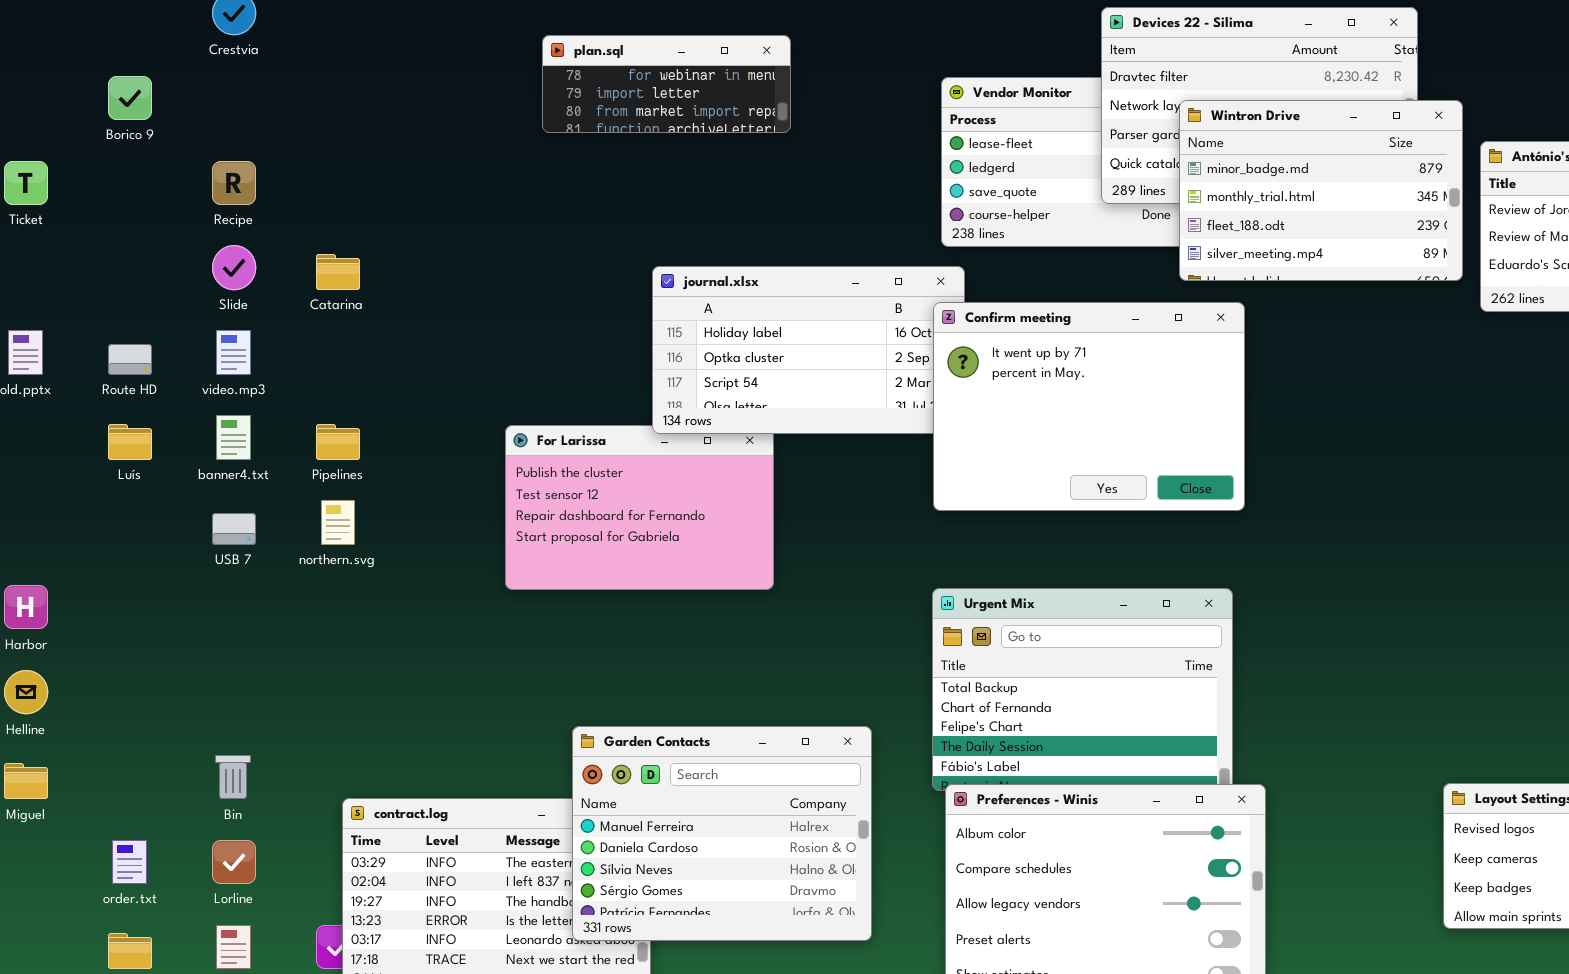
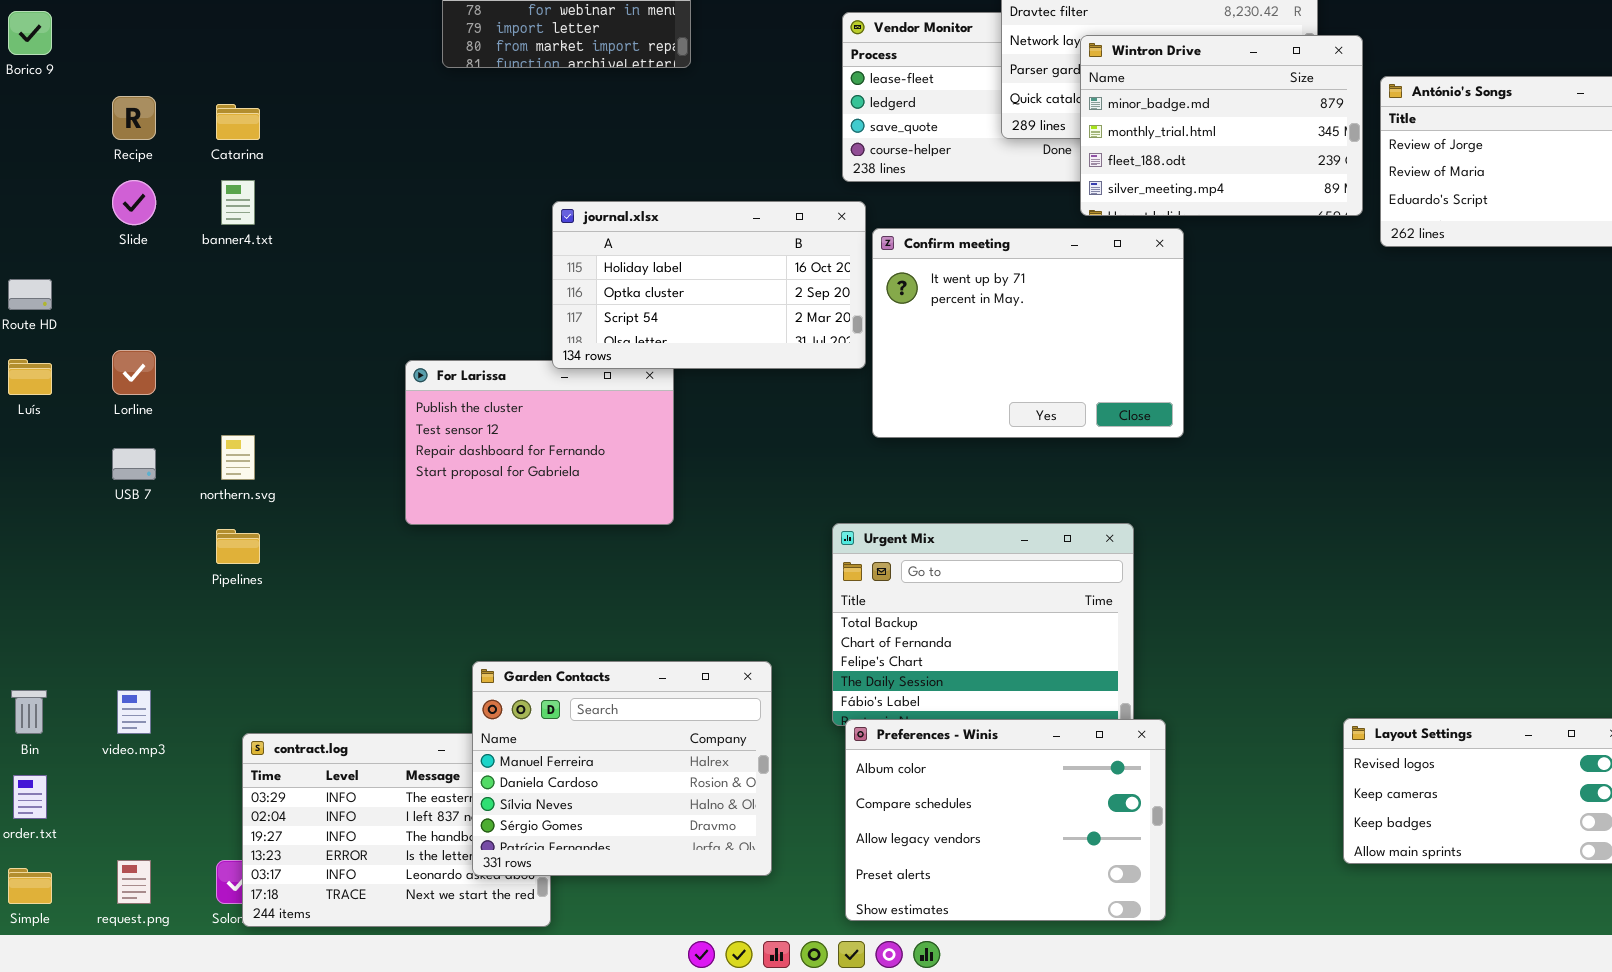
Catarina: [316,254,360,290] -> [216,104,260,140], moved
Confirm meeting: [933,302,1245,511] -> [872,228,1184,438], moved
video.mp3: [216,330,251,375] -> [117,690,151,734], moved
banner4.txt: [216,415,251,460] -> [221,180,255,225], moved
Pipelines: [316,424,360,460] -> [216,529,260,564], moved
Bin: [215,755,251,799] -> [11,690,47,734], moved
Lorline: [212,840,256,884] -> [112,350,156,395], moved

